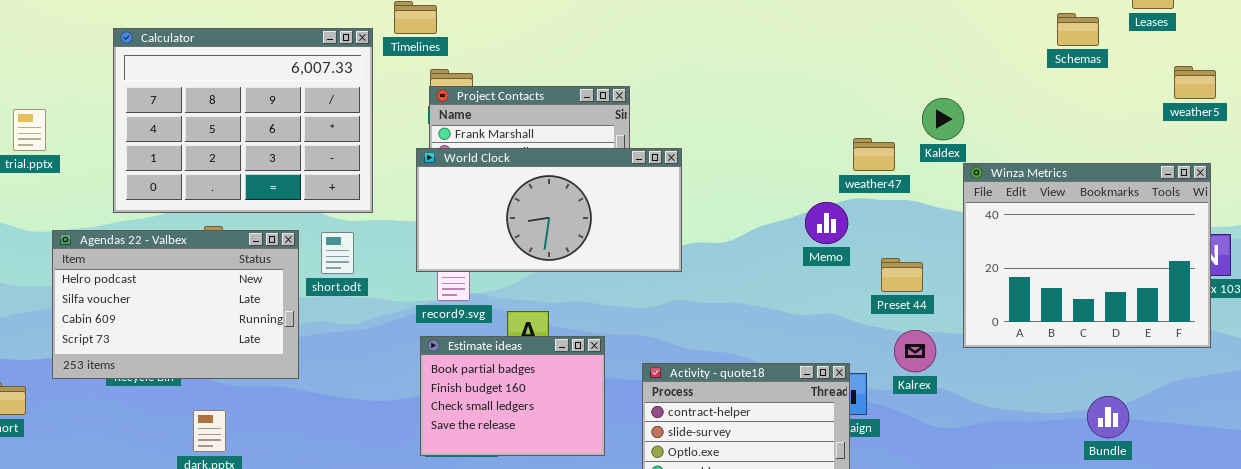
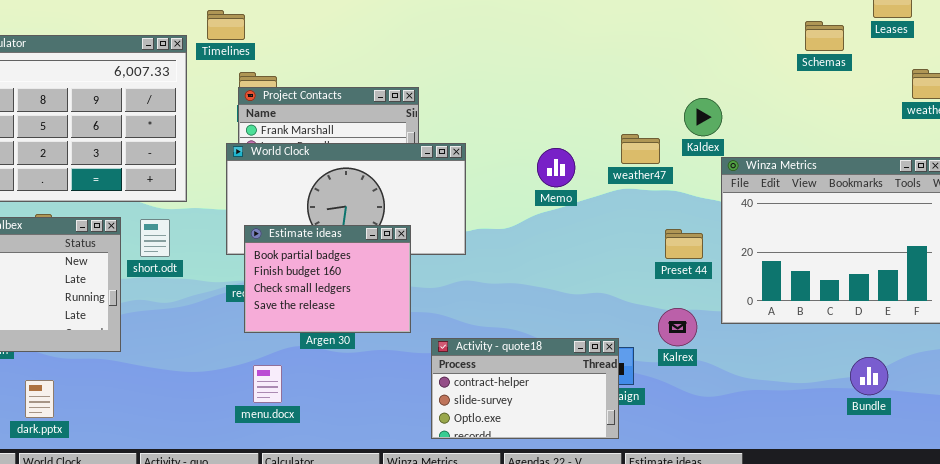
Memo: [805,202,848,244] -> [537,148,575,187], moved
Preset 44: [881,258,923,292] -> [665,229,703,259], moved
Estimate ideas: [420,336,605,456] -> [244,225,411,333], moved
Bundle: [1087,396,1129,438] -> [850,357,888,395], moved

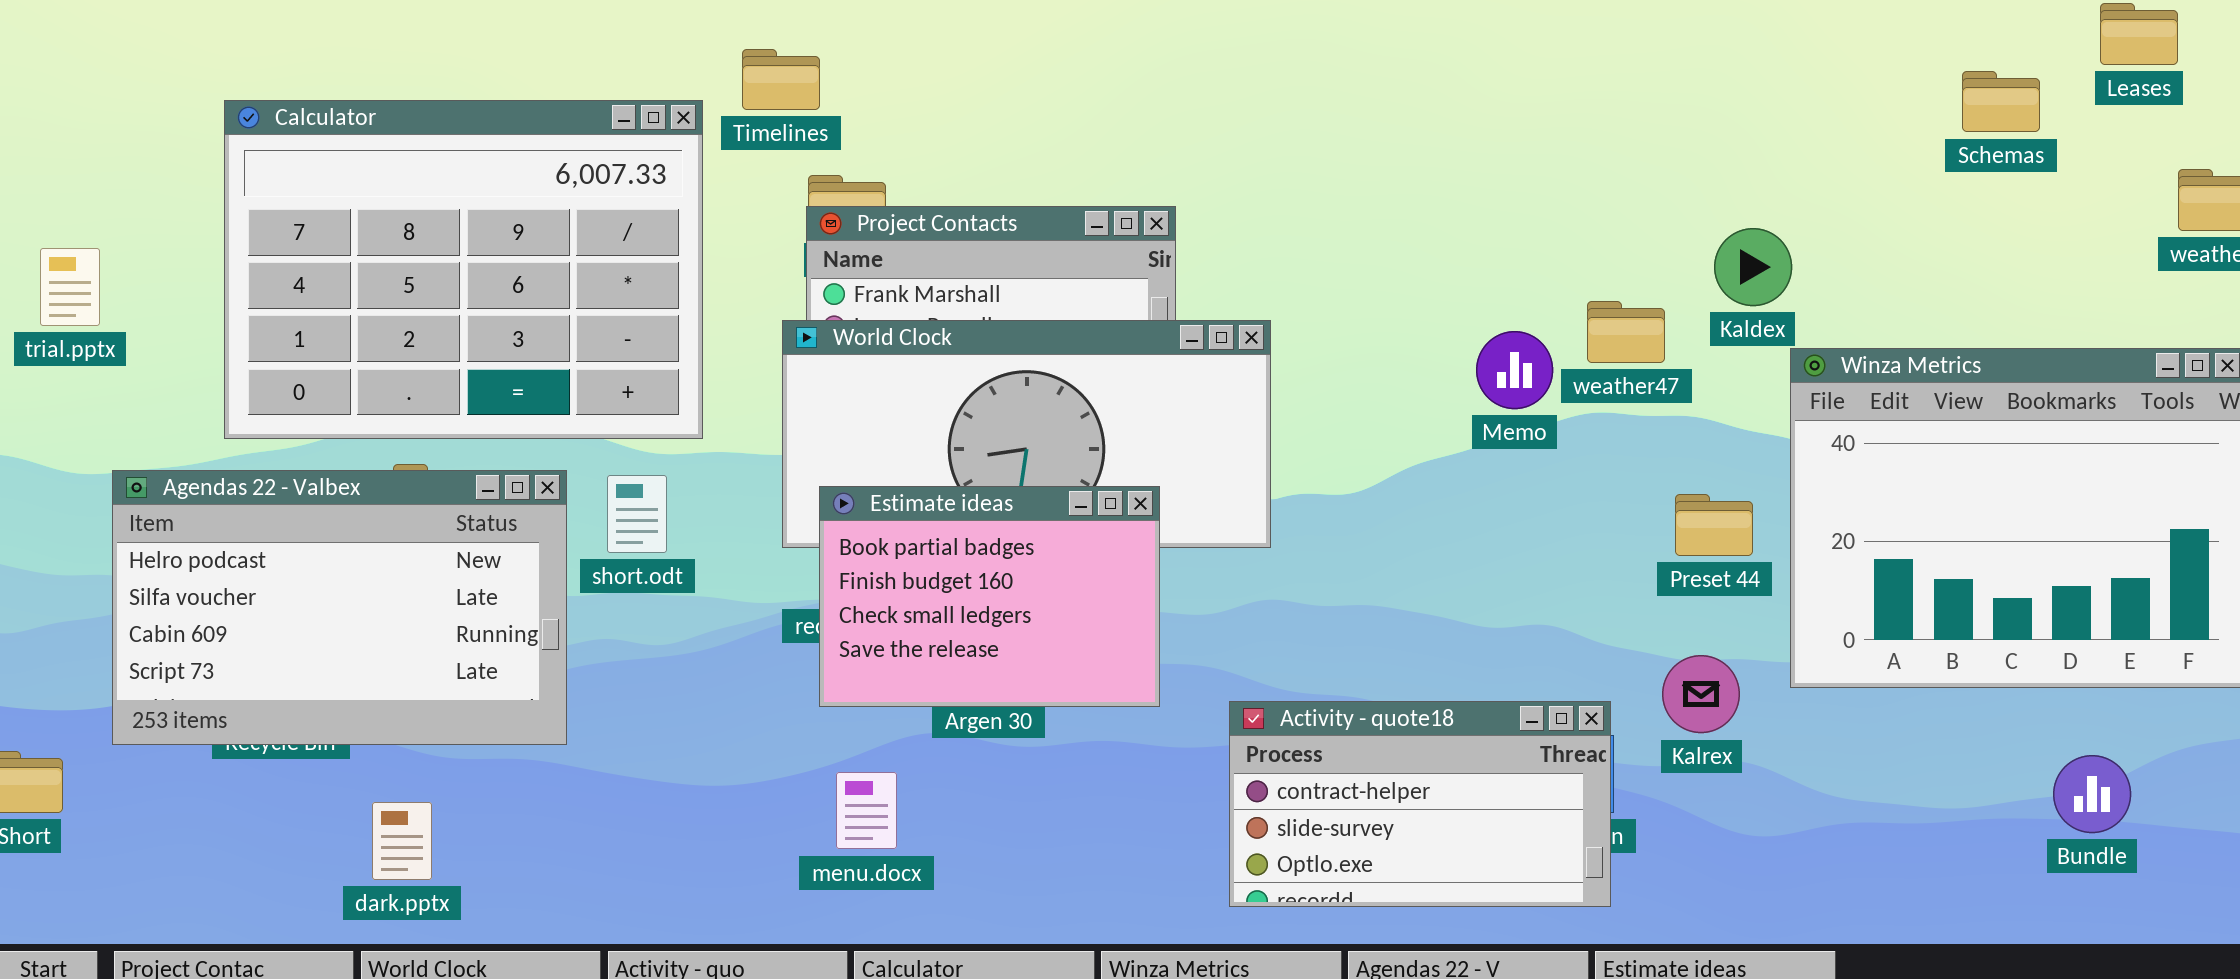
Memo: [537,148,575,187] -> [1476,331,1553,409], moved
Activity - quote18: [431,338,619,439] -> [1229,701,1611,907], moved

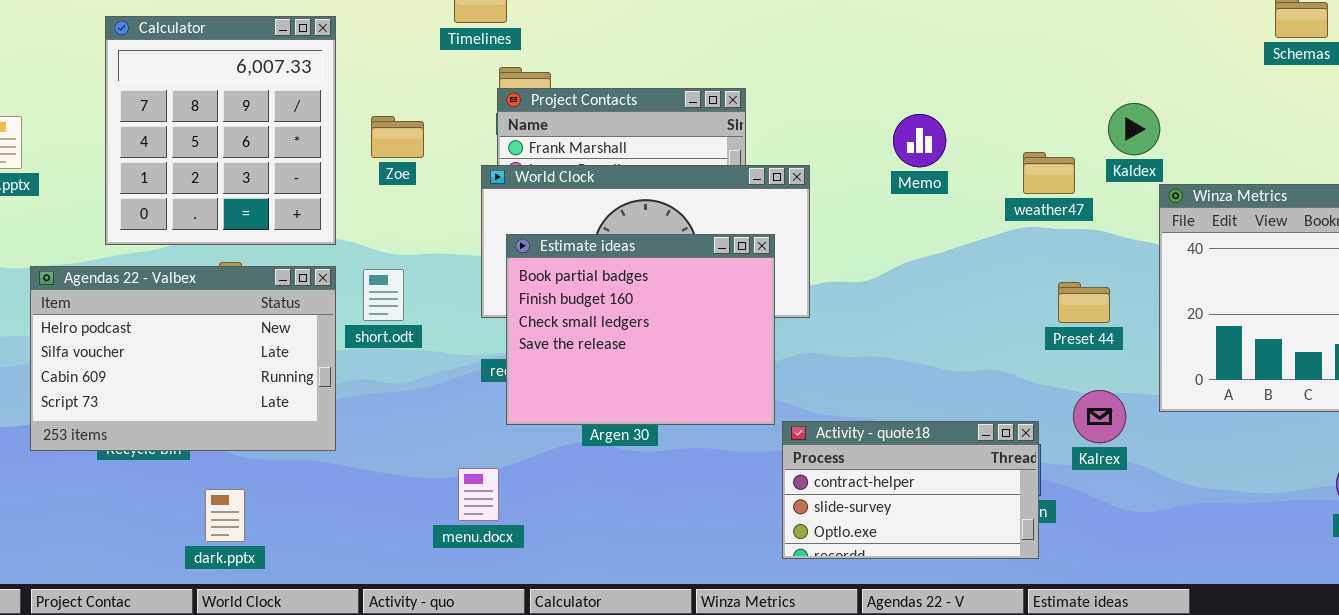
Calculator: [224,100,703,439] -> [105,16,336,245], resized
Memo: [1476,331,1553,409] -> [893,114,946,167], moved
Estimate ideas: [819,486,1160,707] -> [506,234,775,425], resized
Preset 44: [1675,494,1753,556] -> [1058,282,1110,323], moved
menu.docx: [836,772,897,849] -> [458,468,499,521], moved

